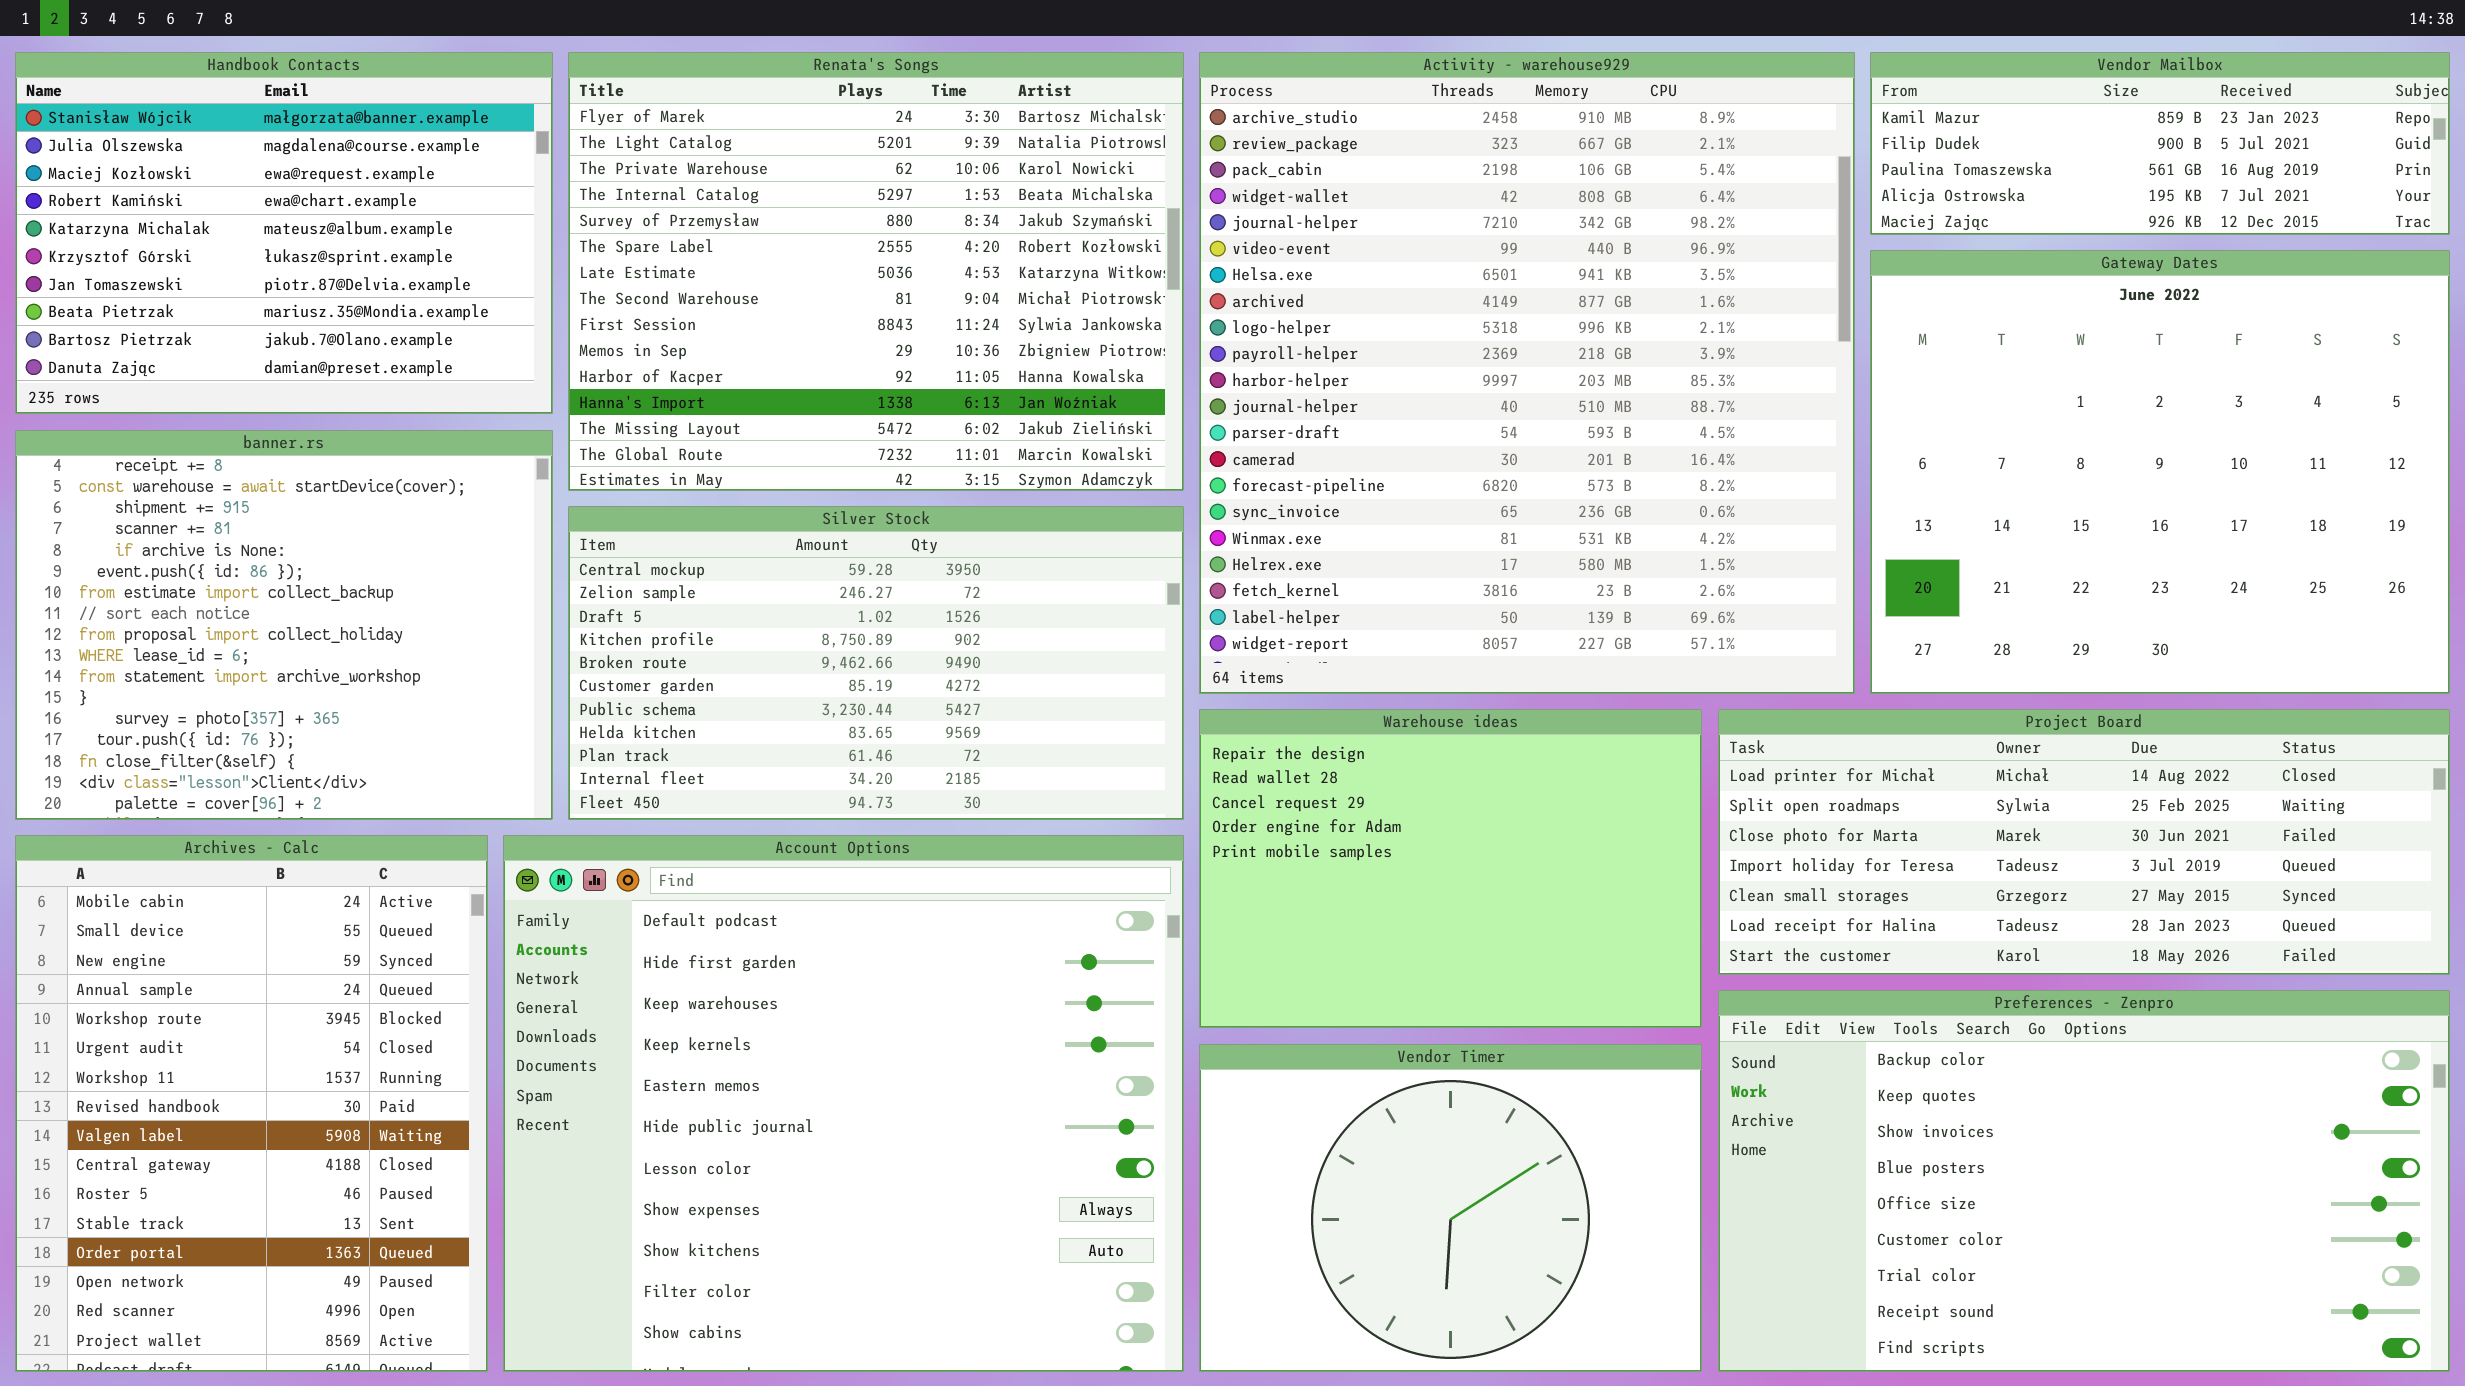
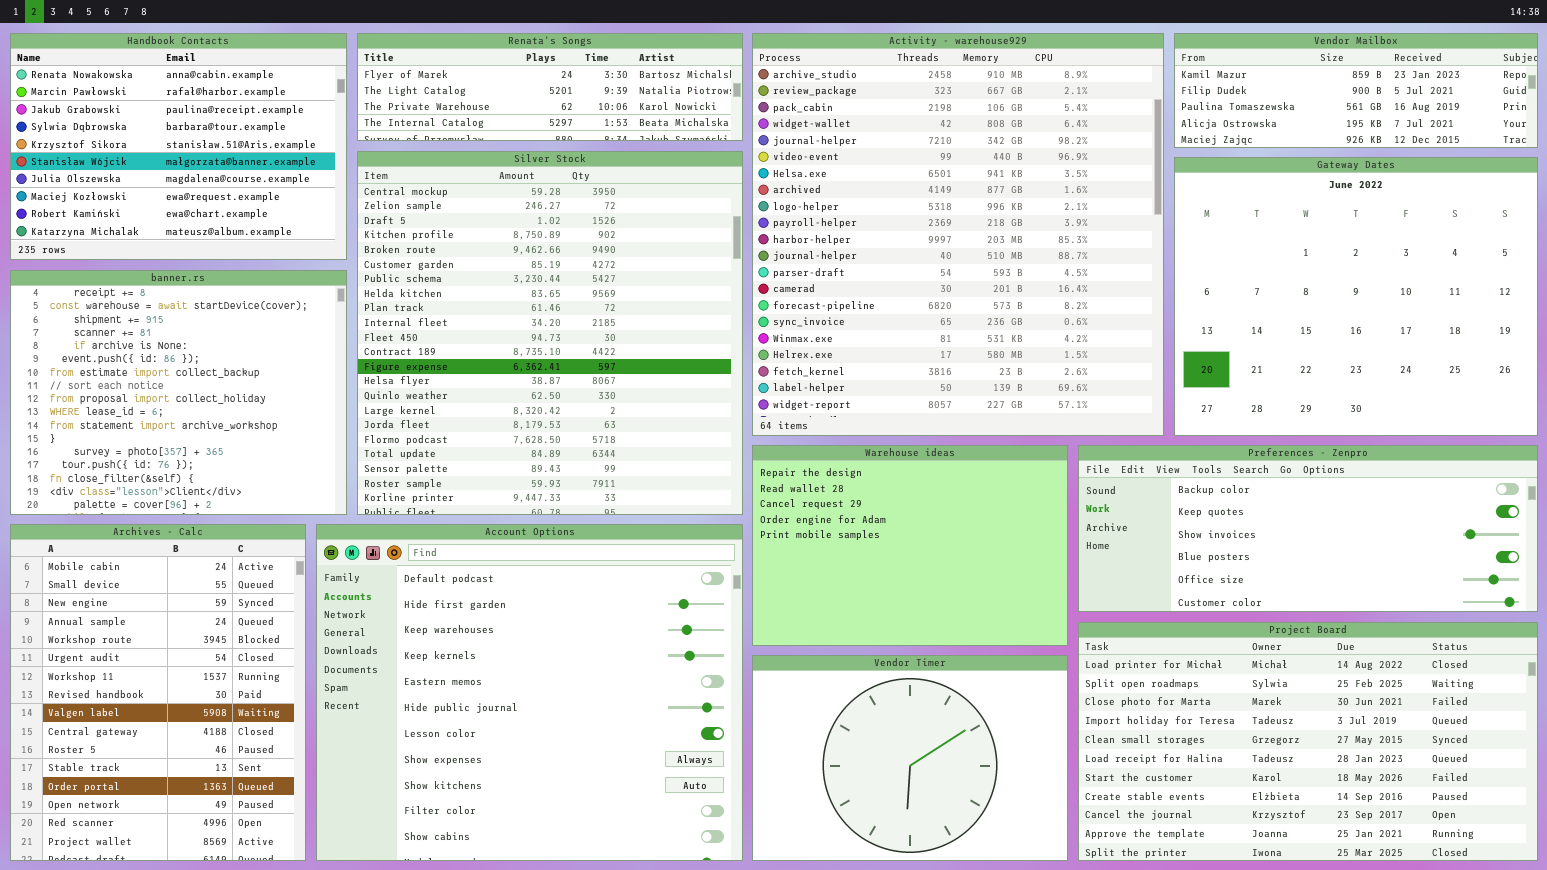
Handbook Contacts: [15,52,553,414] -> [10,33,347,260], scrolled up 5 rows
Renata's Songs: [568,52,1184,491] -> [357,33,743,141], resized
Silver Stock: [568,506,1184,820] -> [357,151,743,515], resized
Project Board: [1718,709,2450,975] -> [1078,622,1538,861], moved, resized
Preferences - Zenpro: [1718,990,2450,1372] -> [1078,445,1538,612], moved, resized

